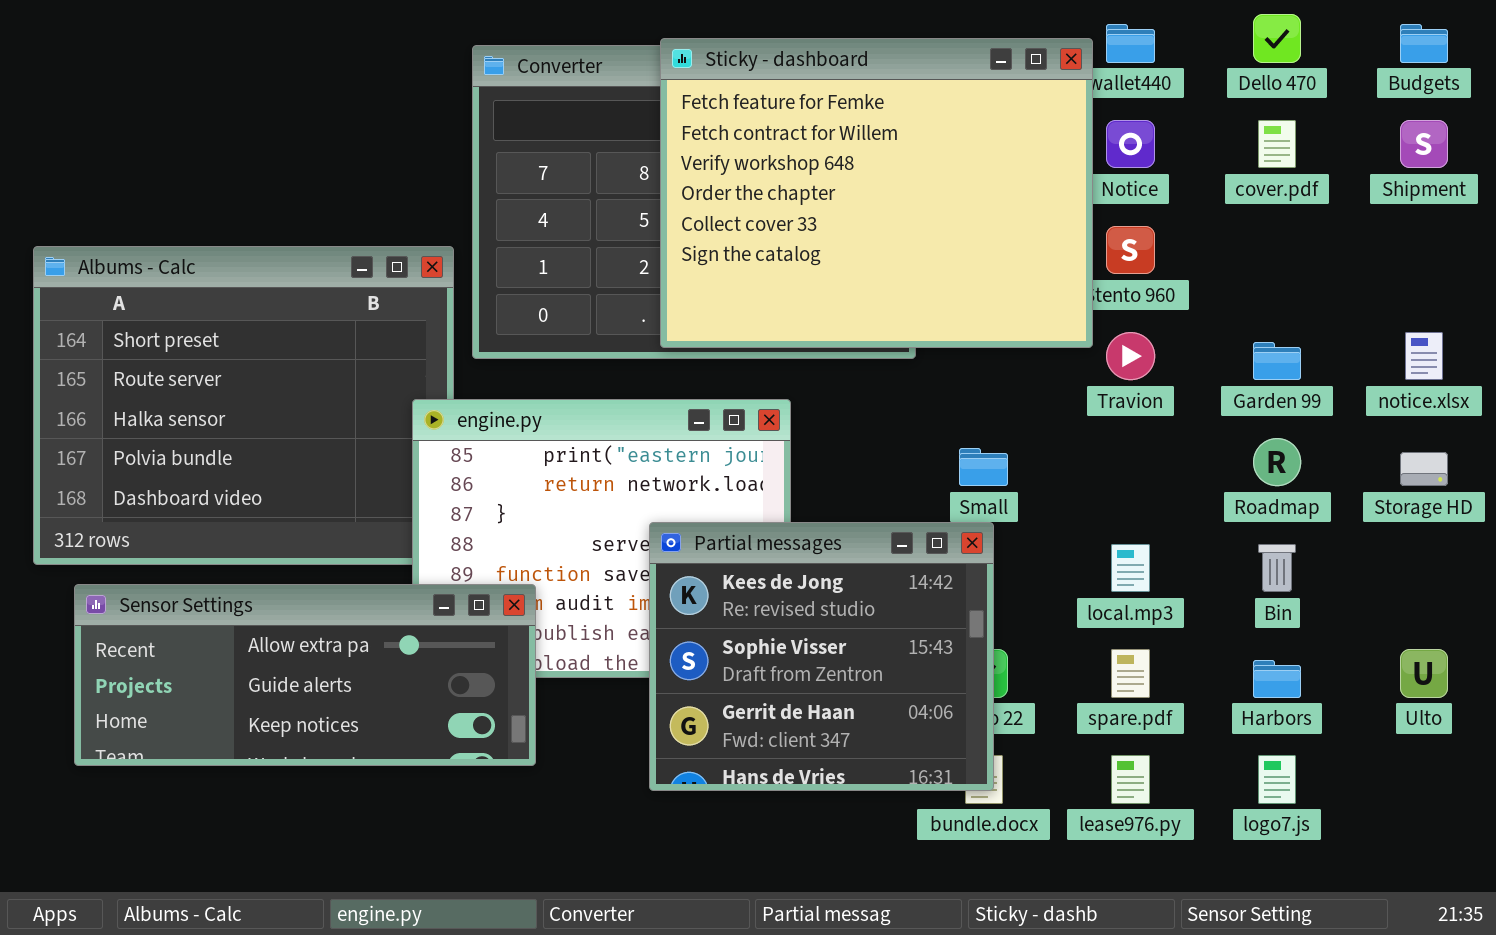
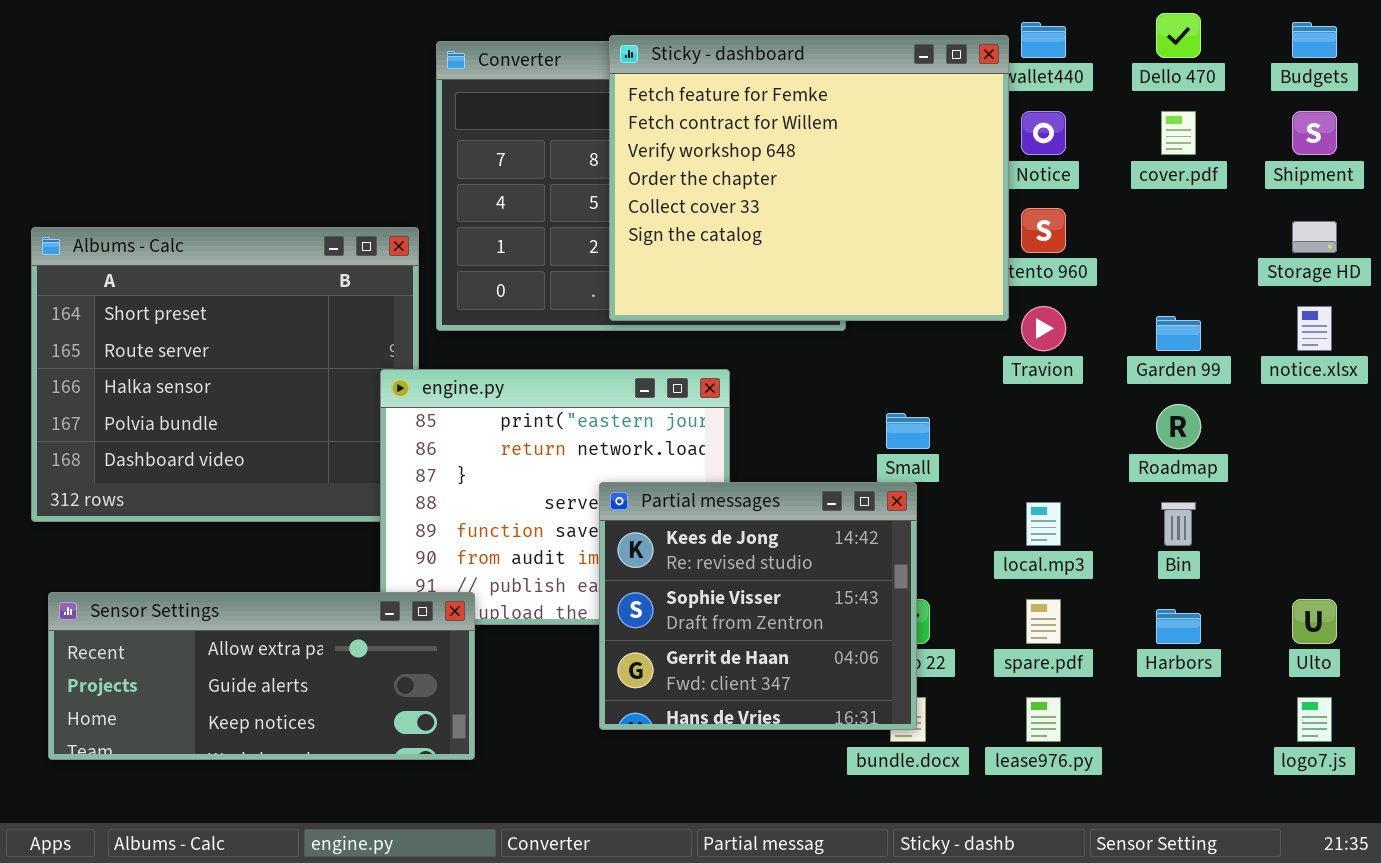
Storage HD: [1400,452,1448,486] -> [1292,221,1337,253], moved
Sensor Settings: [74,584,536,766] -> [48,592,475,760], moved
logo7.js: [1258,755,1296,804] -> [1297,697,1332,742], moved

